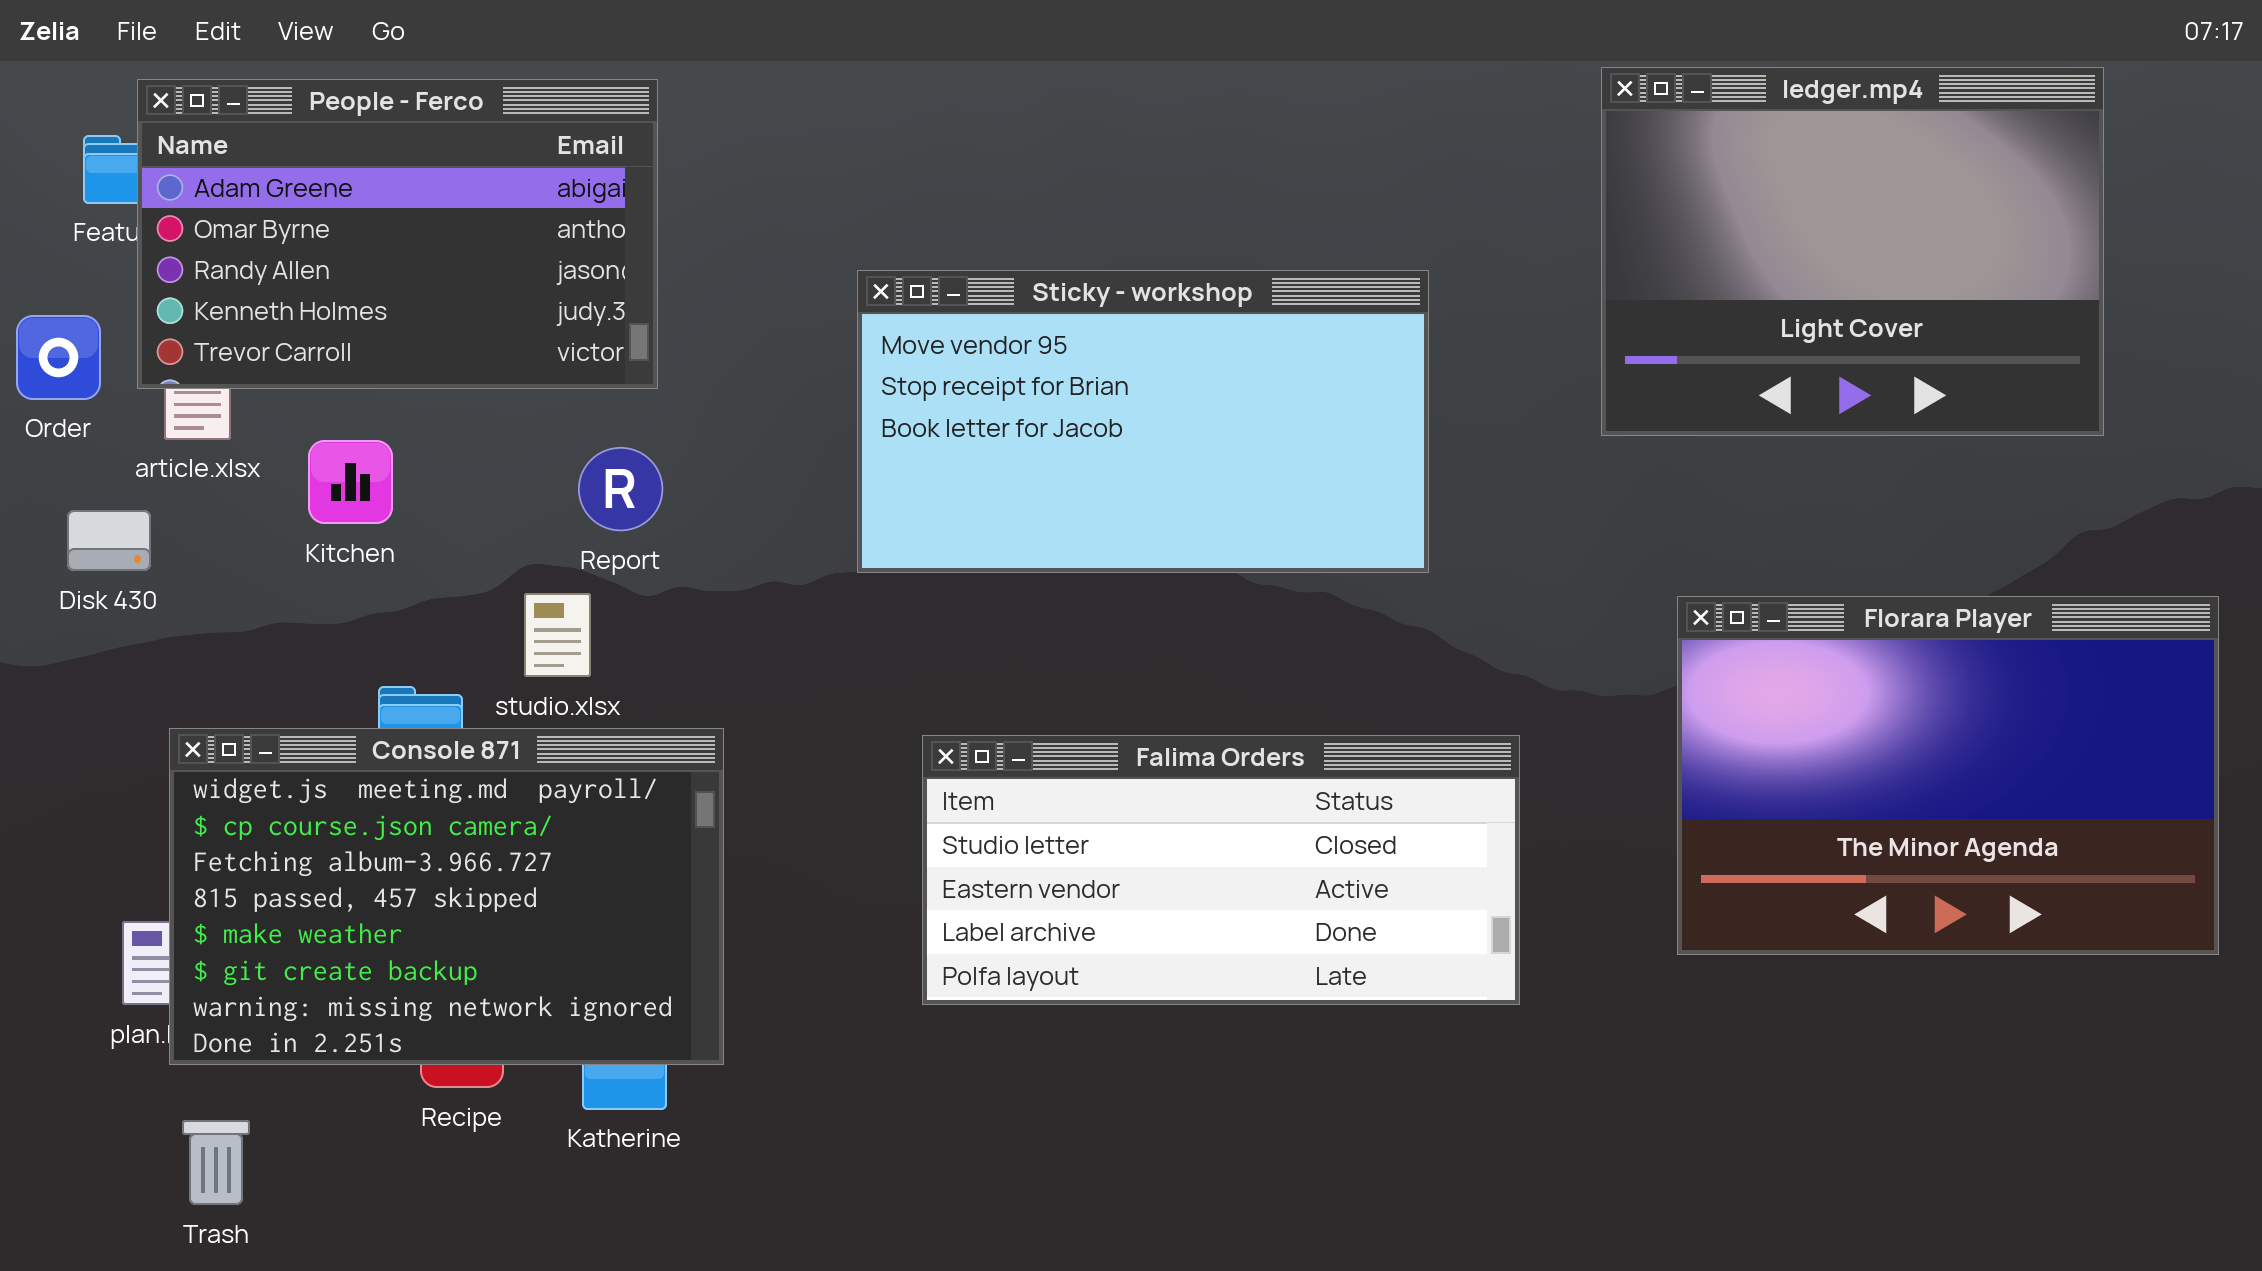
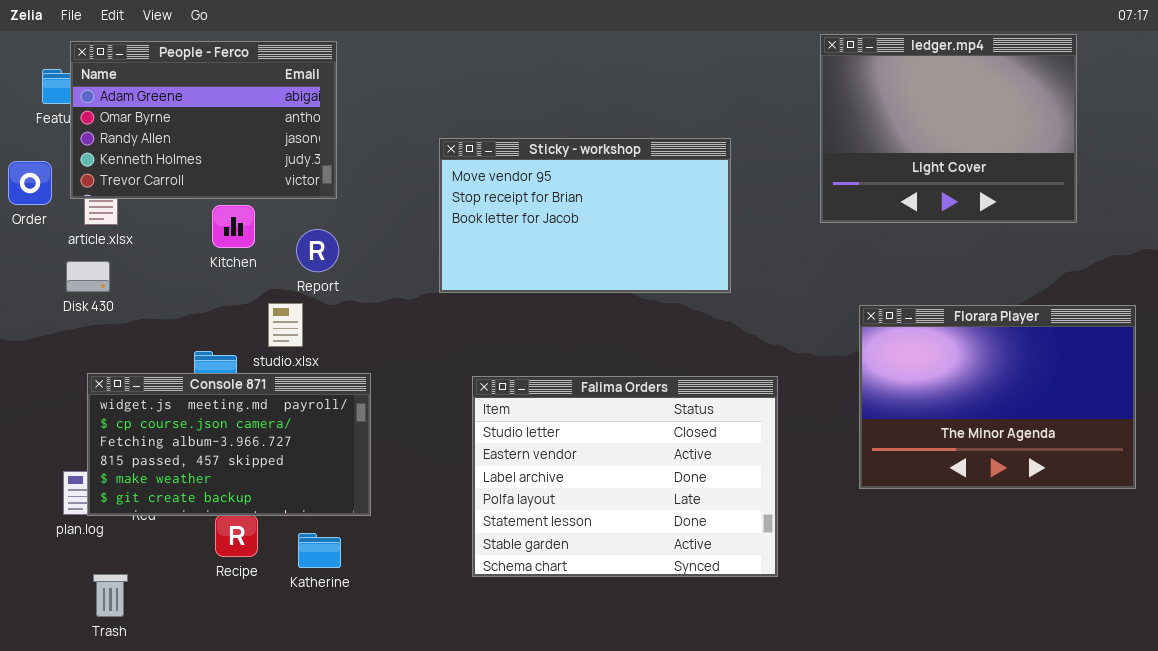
Kitchen: [308,440,393,524] -> [212,205,255,248], moved
Disk 430: [67,510,151,571] -> [66,261,110,292], moved
Console 871: [169,728,724,1065] -> [87,373,371,516], resized
Falima Orders: [922,735,1520,1005] -> [472,376,778,577], resized

